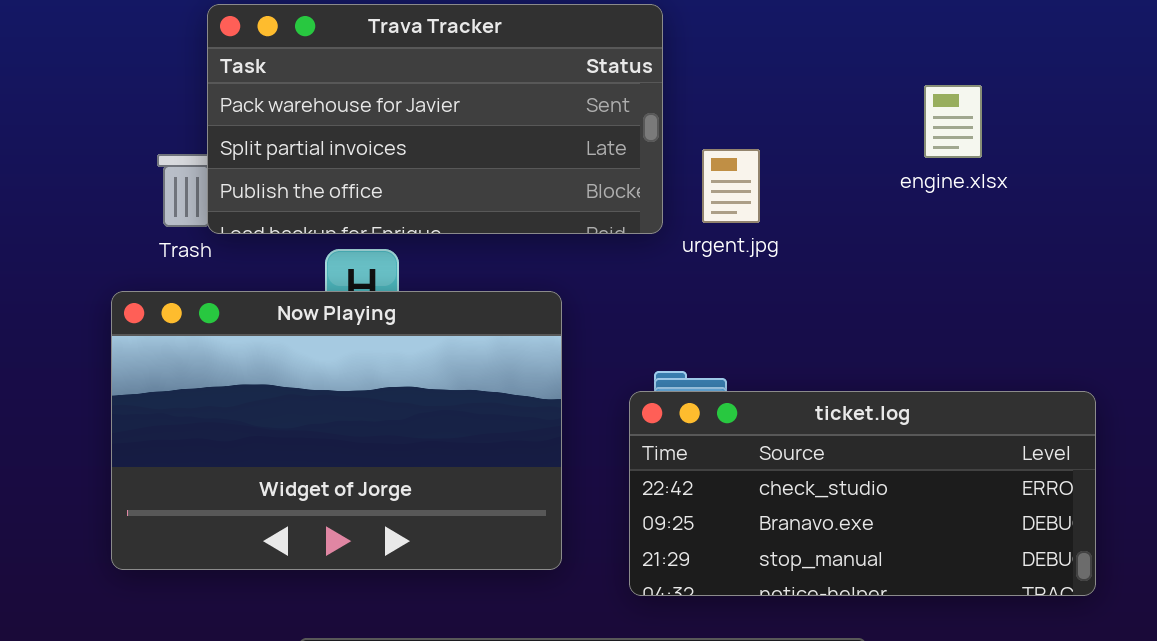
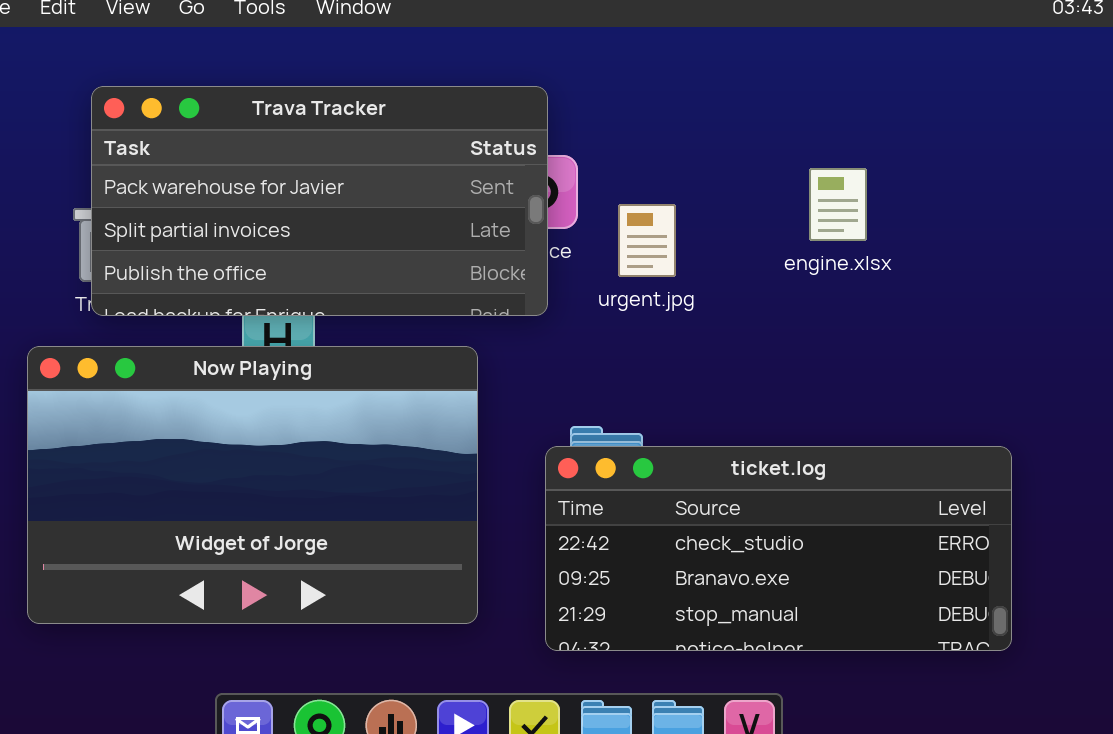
Trava Tracker: [207,4,663,234] -> [91,86,548,316], moved
engine.xlsx: [924,85,982,158] -> [809,168,867,241], moved

